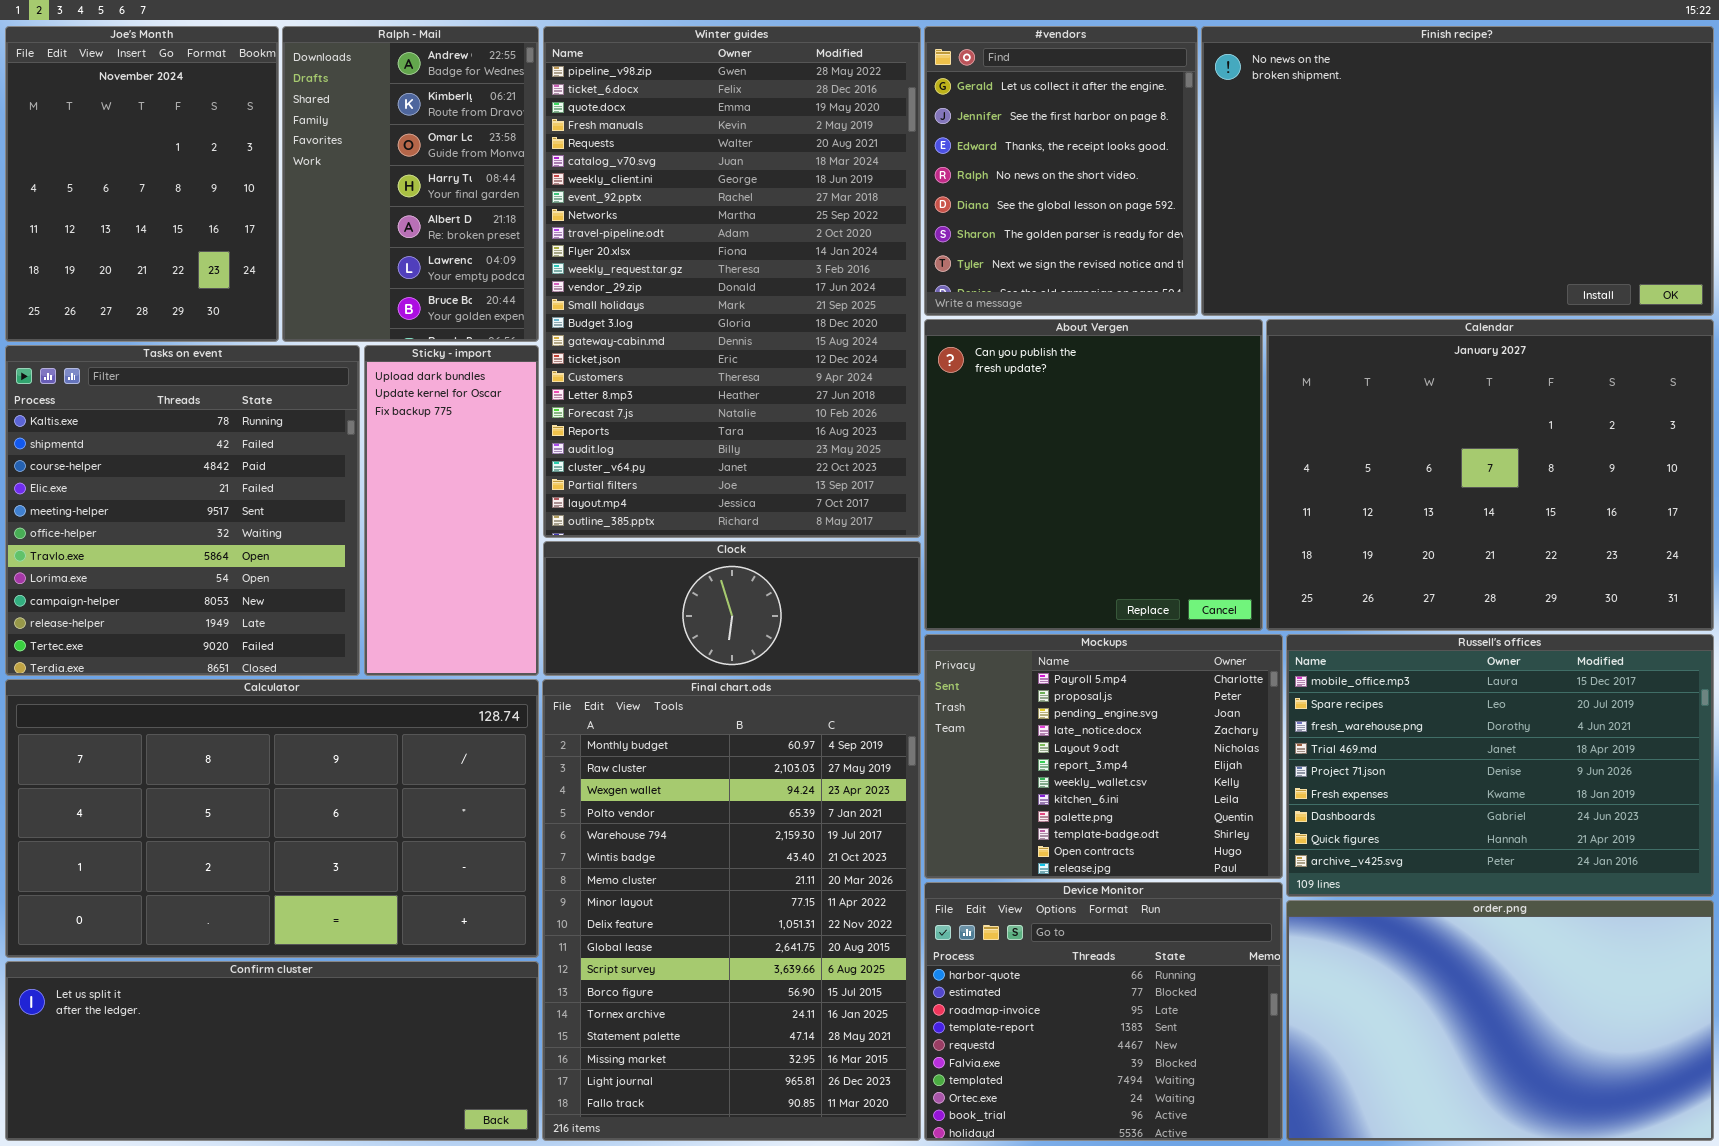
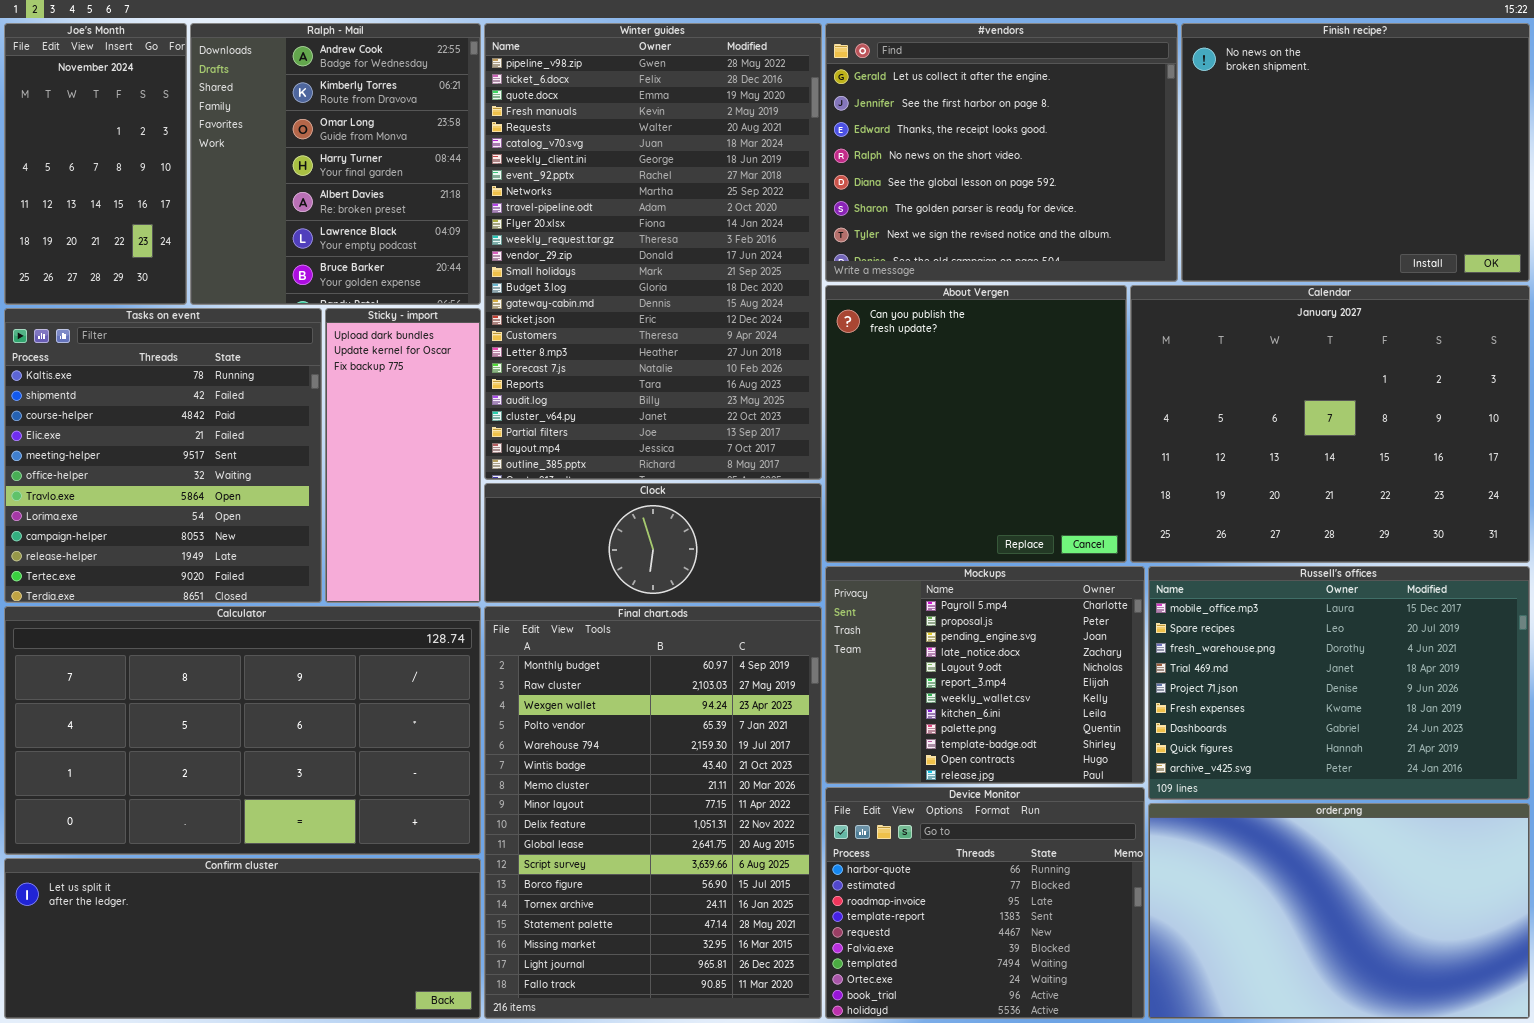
Joe's Month: [5,26,279,342] -> [4,23,187,305], resized
Ralph - Mail: [282,26,539,342] -> [190,23,481,305], resized
#vendors: [924,26,1198,316] -> [825,23,1178,282], resized
Finish recipe?: [1201,26,1714,316] -> [1181,23,1530,282], resized

